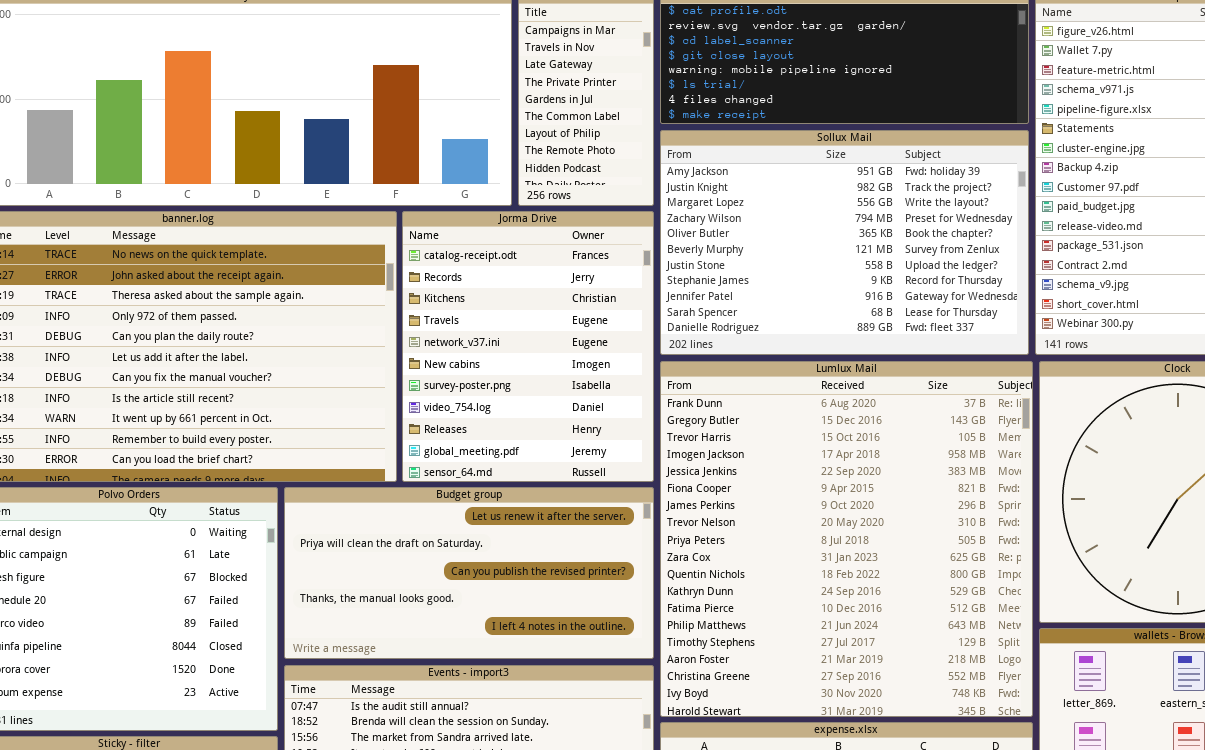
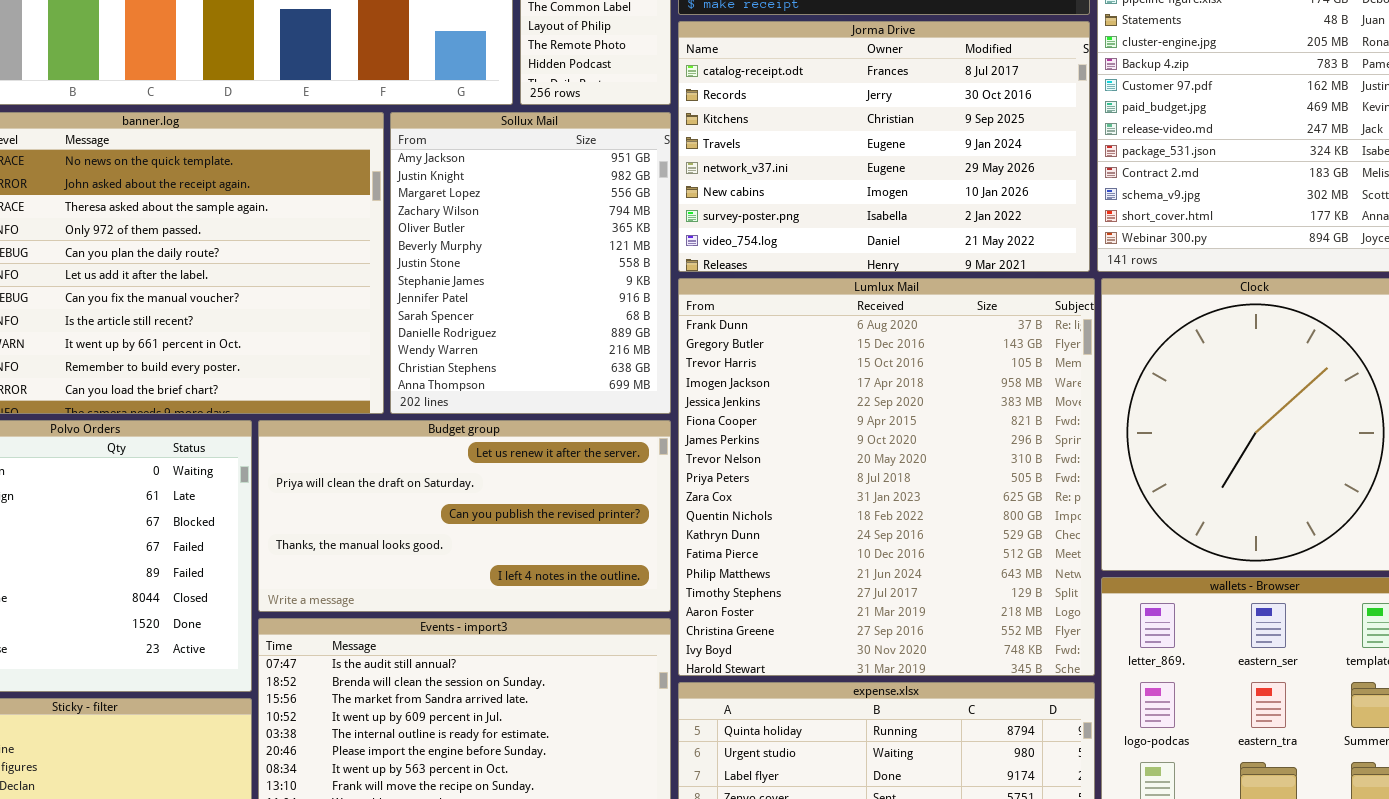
Sollux Mail: [660,130,1029,355] -> [390,112,671,414], moved, resized
Jorma Drive: [402,211,654,482] -> [678,21,1090,272], moved, resized

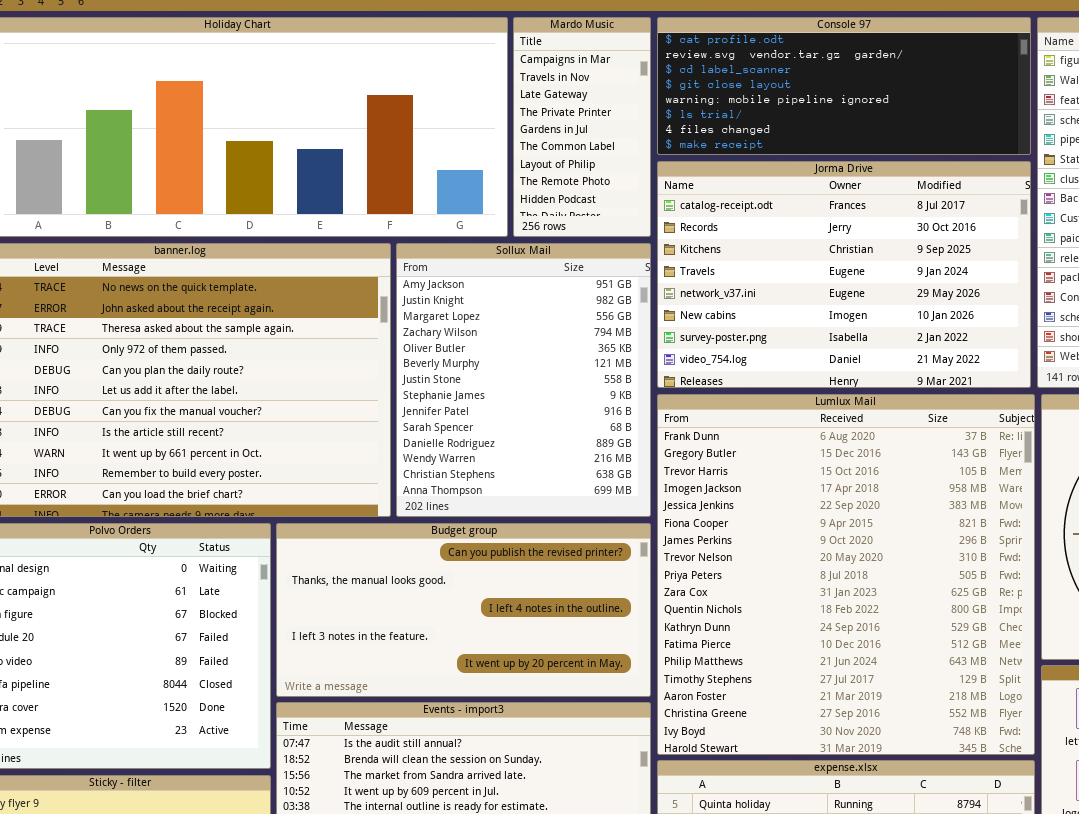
Budget group: [258,420,671,612] -> [276,523,651,697], scrolled down 2 rows

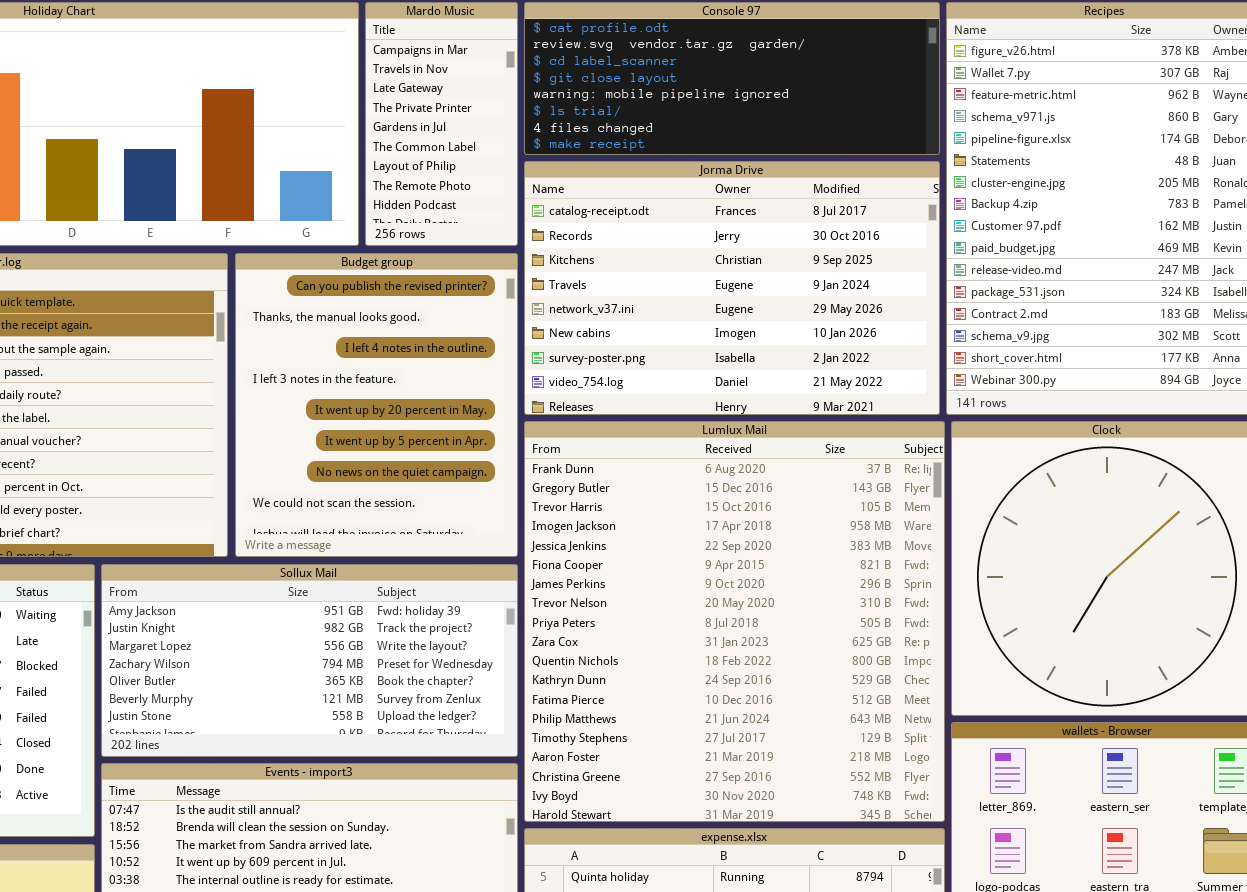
Sollux Mail: [396,243,651,517] -> [101,564,518,757], moved, resized
Budget group: [276,523,651,697] -> [235,253,518,557], moved, resized

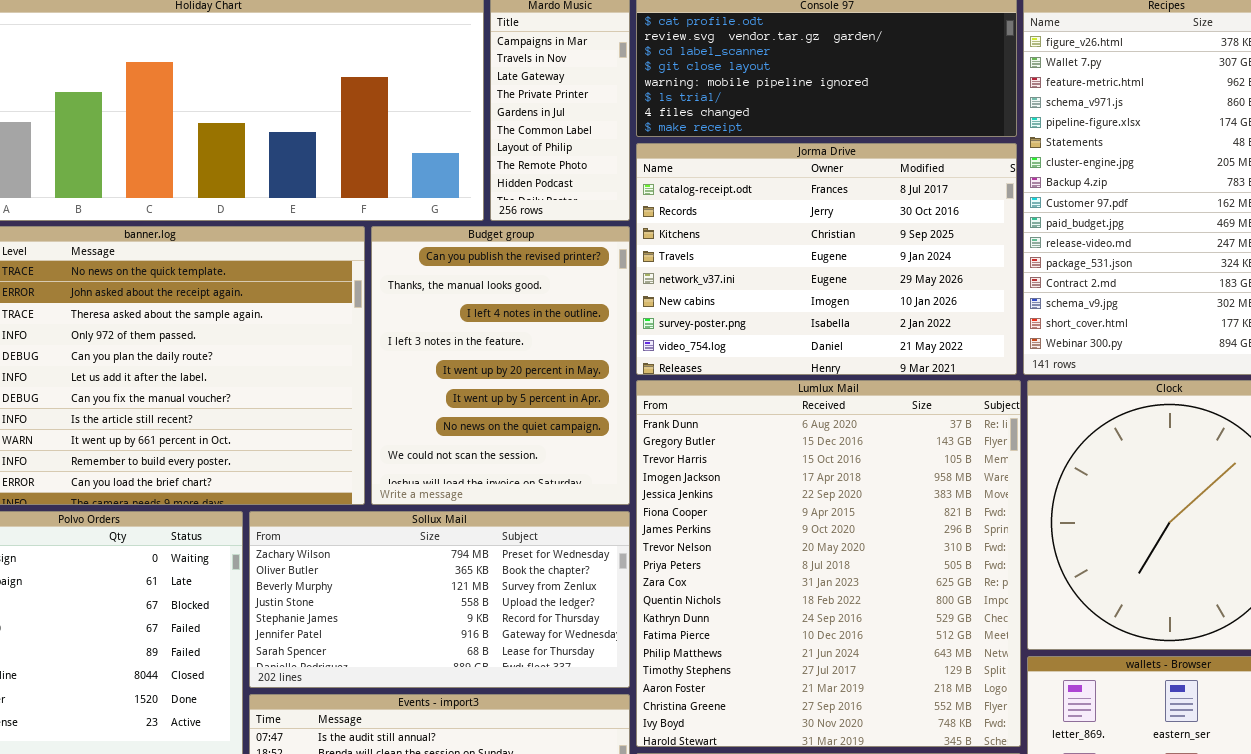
Sollux Mail: [101,564,518,757] -> [249,511,630,688], scrolled down 3 rows

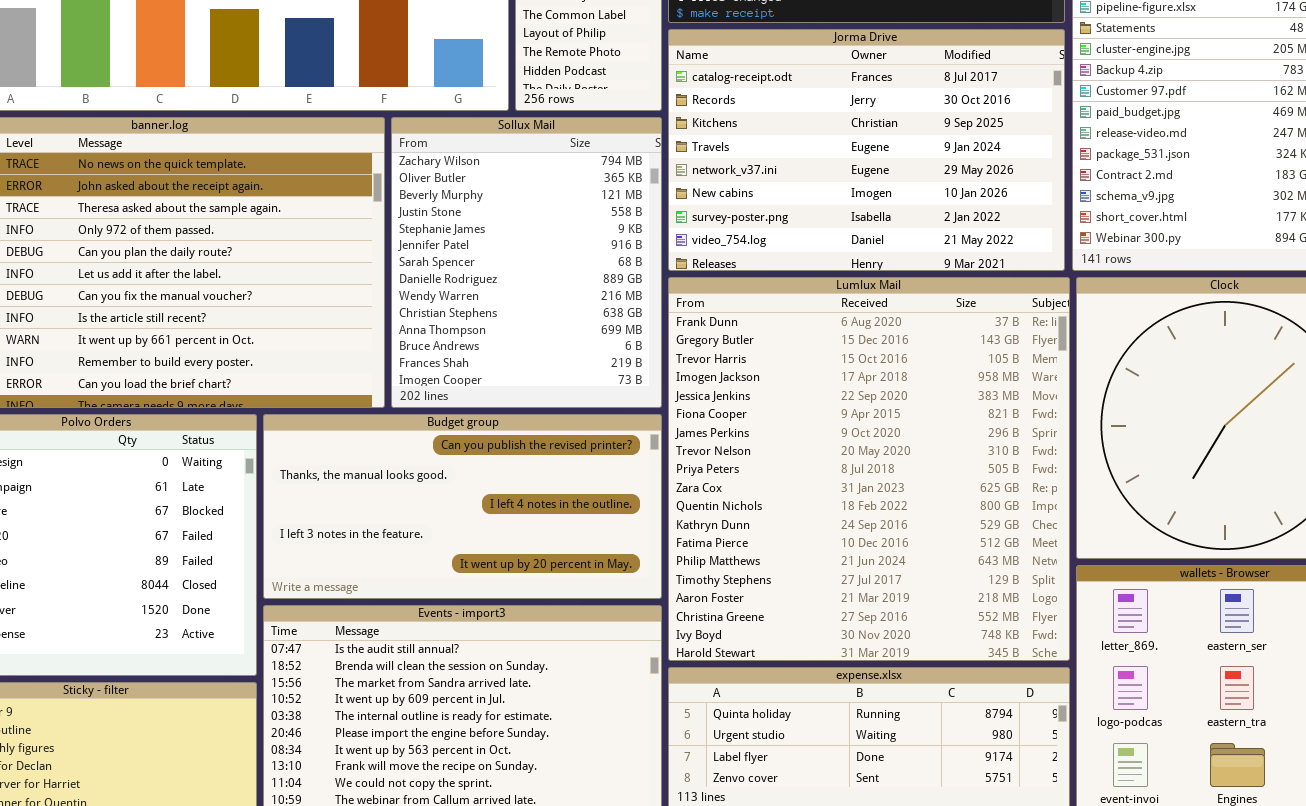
Budget group: [371,226,630,505] -> [263,414,662,599], moved, resized
Sollux Mail: [249,511,630,688] -> [391,117,662,408], moved, resized

